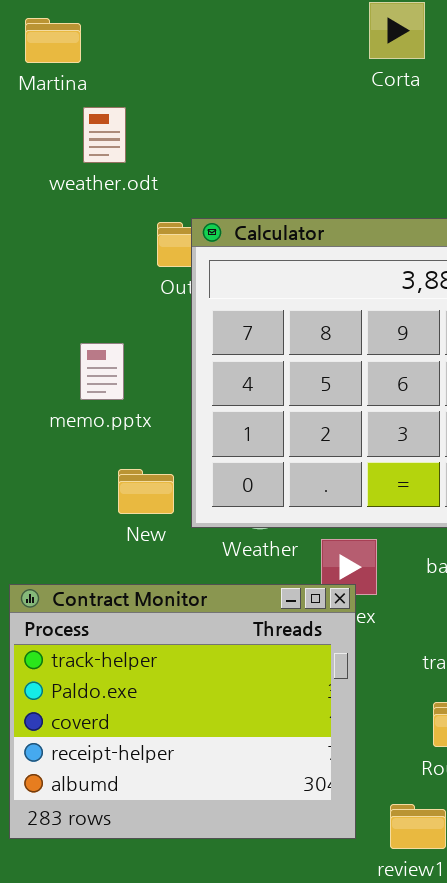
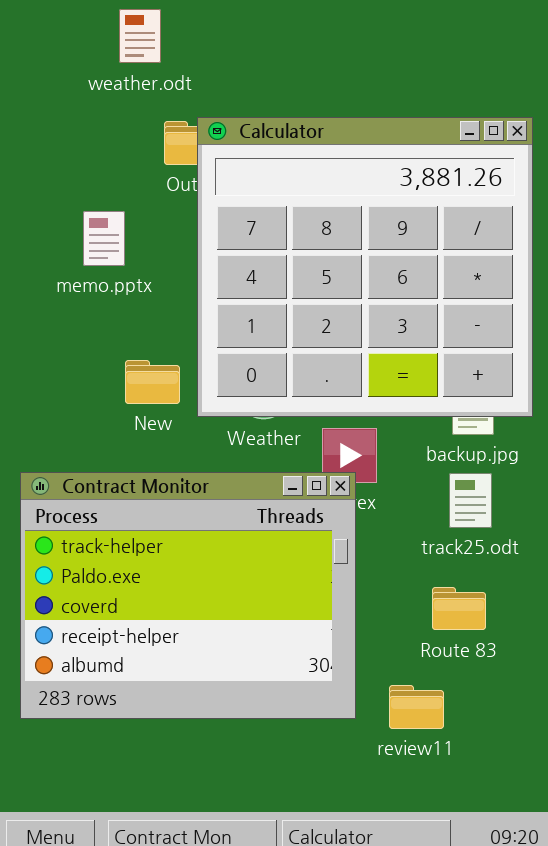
weather.odt: [83,107,126,163] -> [119,9,161,63], moved
memo.pptx: [80,343,124,400] -> [83,211,125,266], moved

